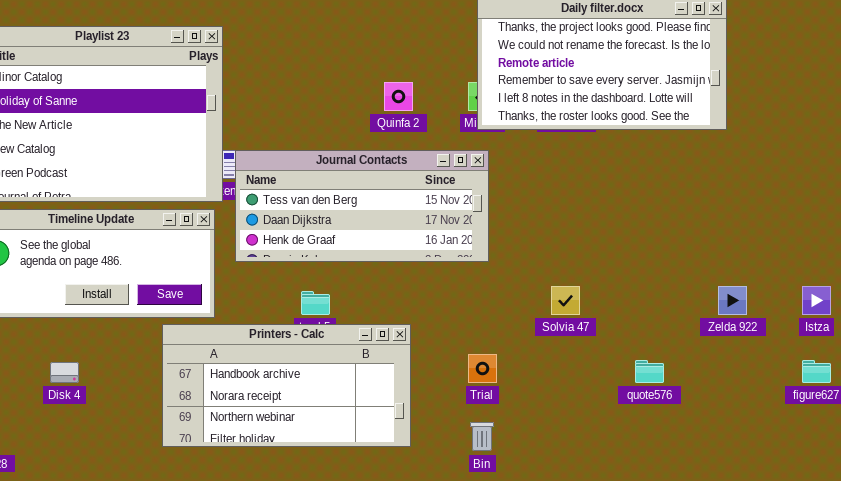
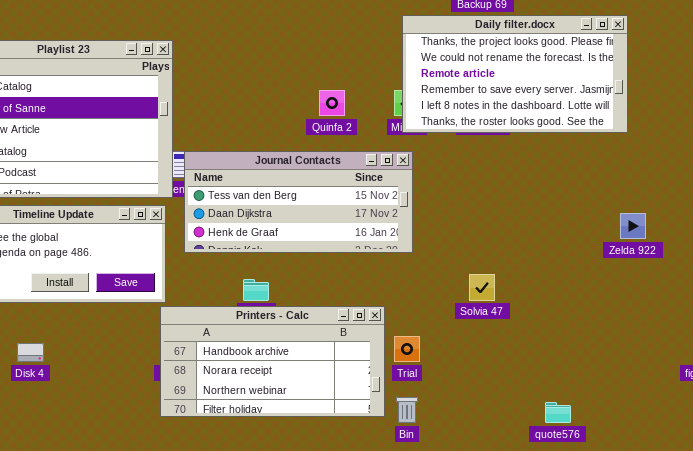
Zelda 922: [718,286,747,315] -> [620,213,646,239], moved
Printers - Calc: [162,324,411,447] -> [160,306,385,417], moved
quote576: [635,360,664,383] -> [545,402,571,423], moved

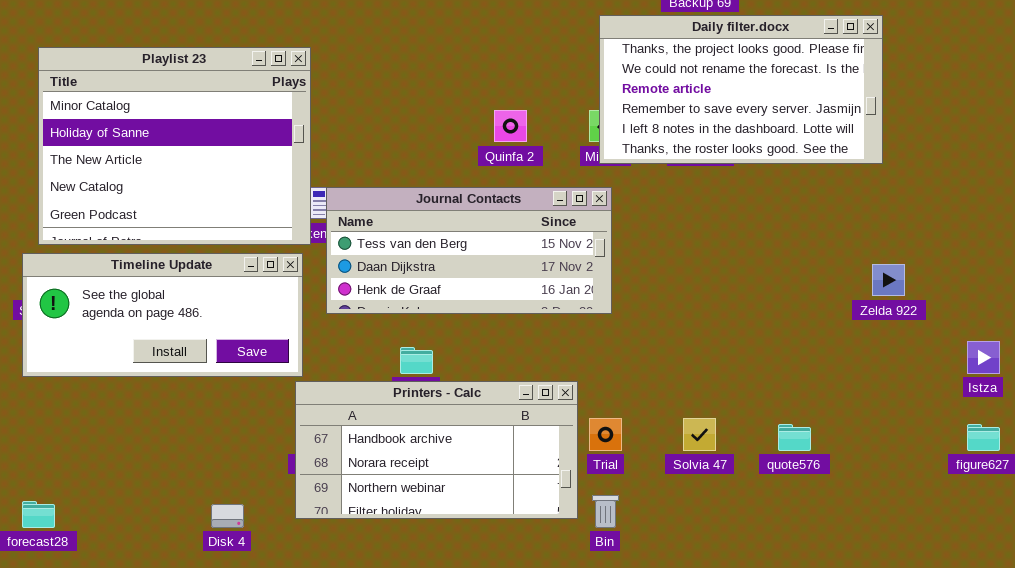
Solvia 47: [469,274,495,301] -> [683,418,716,451], moved
Disk 4: [17,343,44,362] -> [211,504,244,528], moved
quote576: [545,402,571,423] -> [778,424,811,451], moved

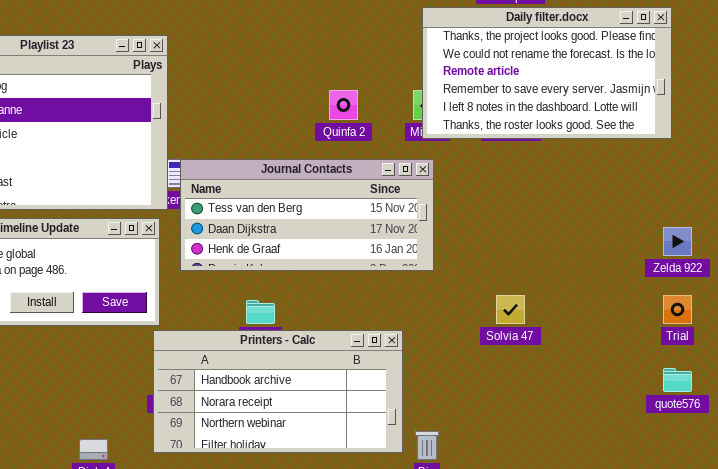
Trial: [589,418,622,451] -> [663,295,692,324], moved
Solvia 47: [683,418,716,451] -> [496,295,525,324], moved
quote576: [778,424,811,451] -> [663,368,692,392], moved

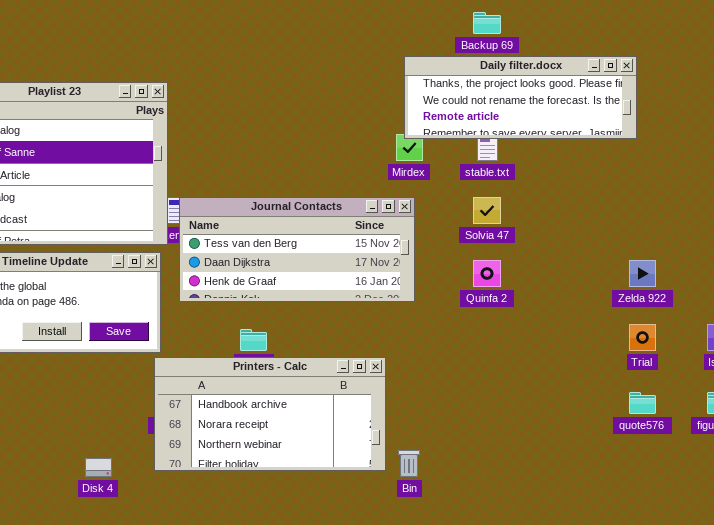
Daily filter.docx: [422,7,672,139] -> [404,56,637,139], resized
Quinfa 2: [329,90,358,120] -> [473,260,501,287], moved
Solvia 47: [496,295,525,324] -> [473,197,501,224], moved

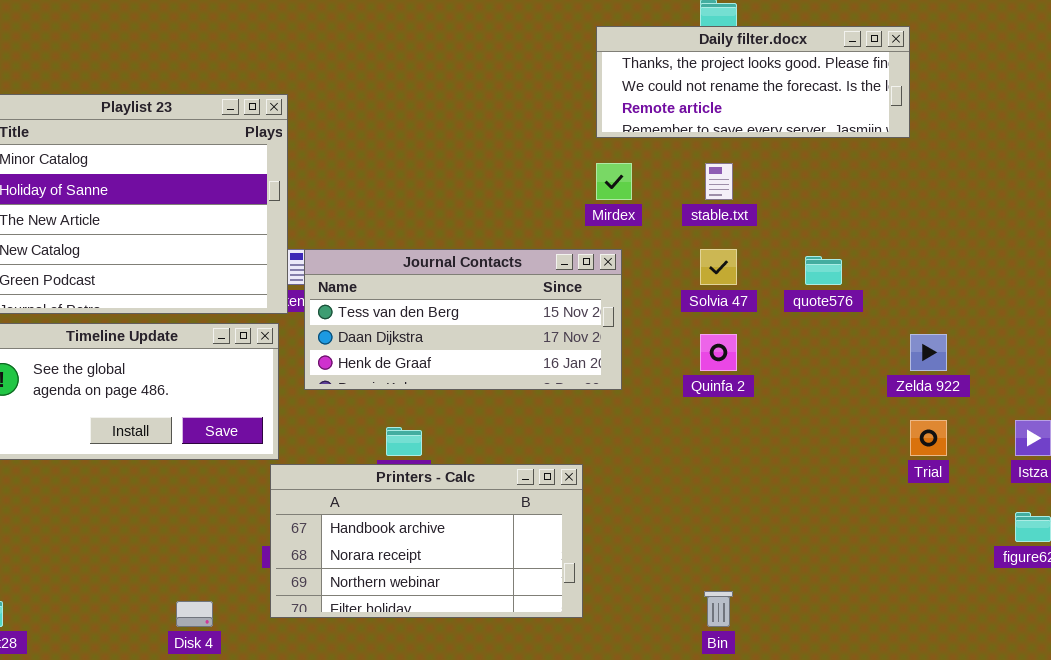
Daily filter.docx: [404,56,637,139] -> [596,26,910,138], moved
quote576: [629,392,656,414] -> [805,256,842,285], moved
Bin: [398,450,420,477] -> [704,591,733,627], moved

